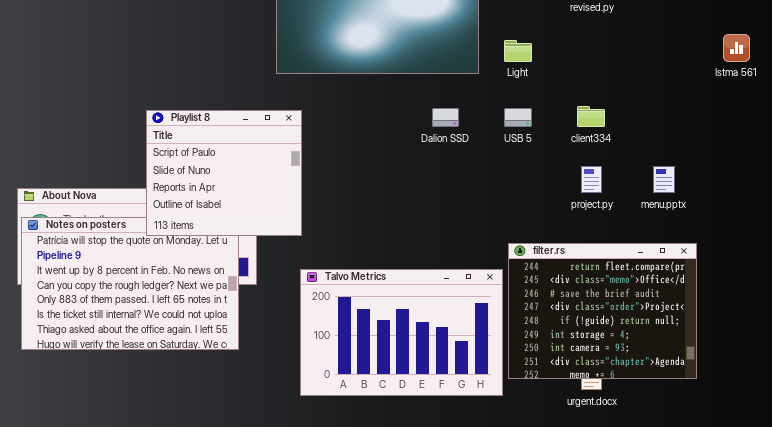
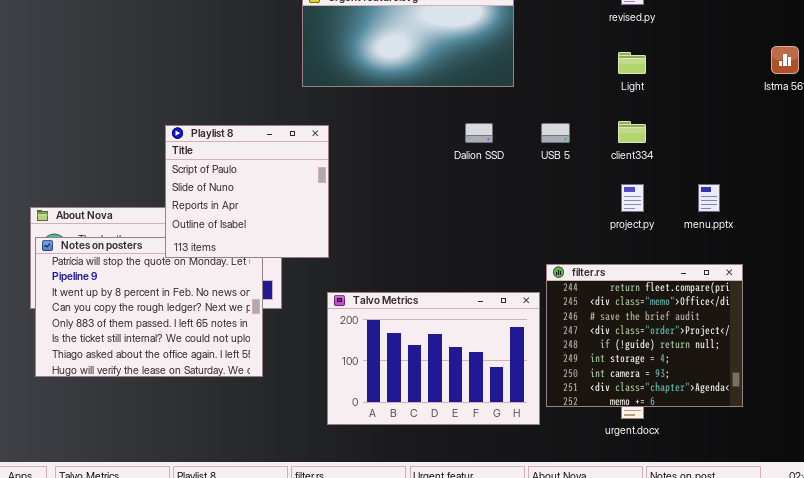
Light: [504,40,532,62] -> [618,52,646,74], moved

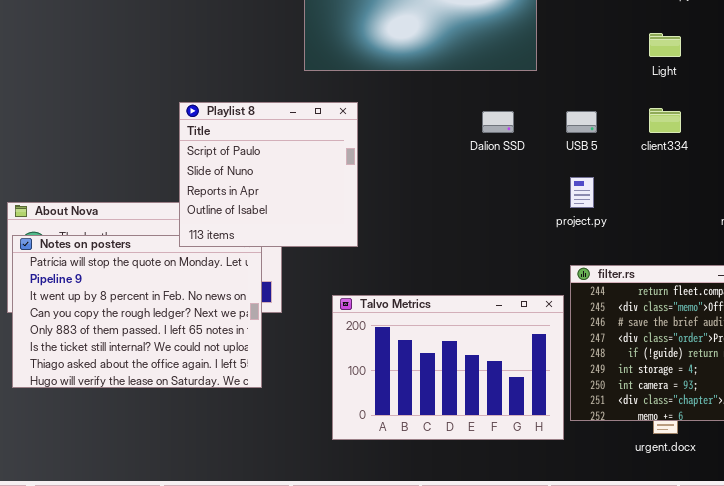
Playlist 8: [165,125,329,258] -> [179,102,358,247], moved
project.py: [621,184,644,212] -> [570,177,594,208], moved

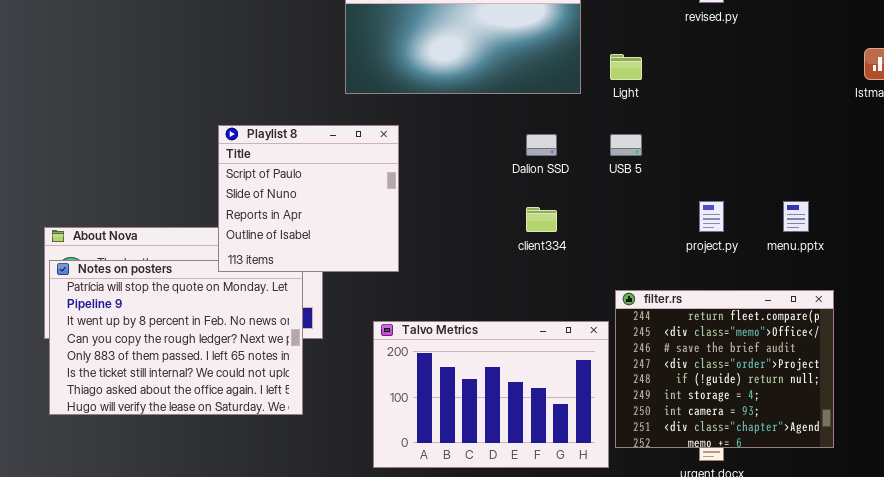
Light: [649,33,681,57] -> [610,54,642,80], moved
client334: [649,108,681,133] -> [526,207,557,232], moved
project.py: [570,177,594,208] -> [699,201,724,232], moved

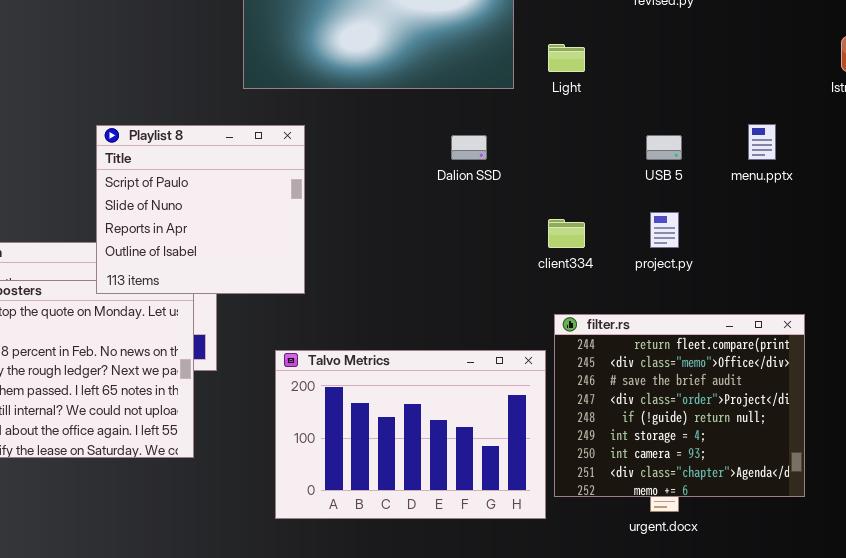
USB 5: [610,134,642,156] -> [646,135,682,160], moved
menu.pptx: [783,201,809,232] -> [748,124,776,160], moved
client334: [526,207,557,232] -> [548,219,585,248], moved

